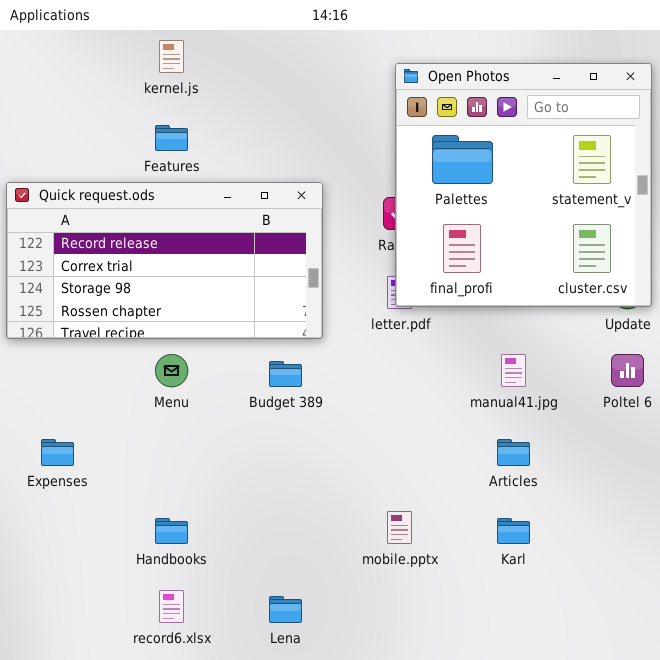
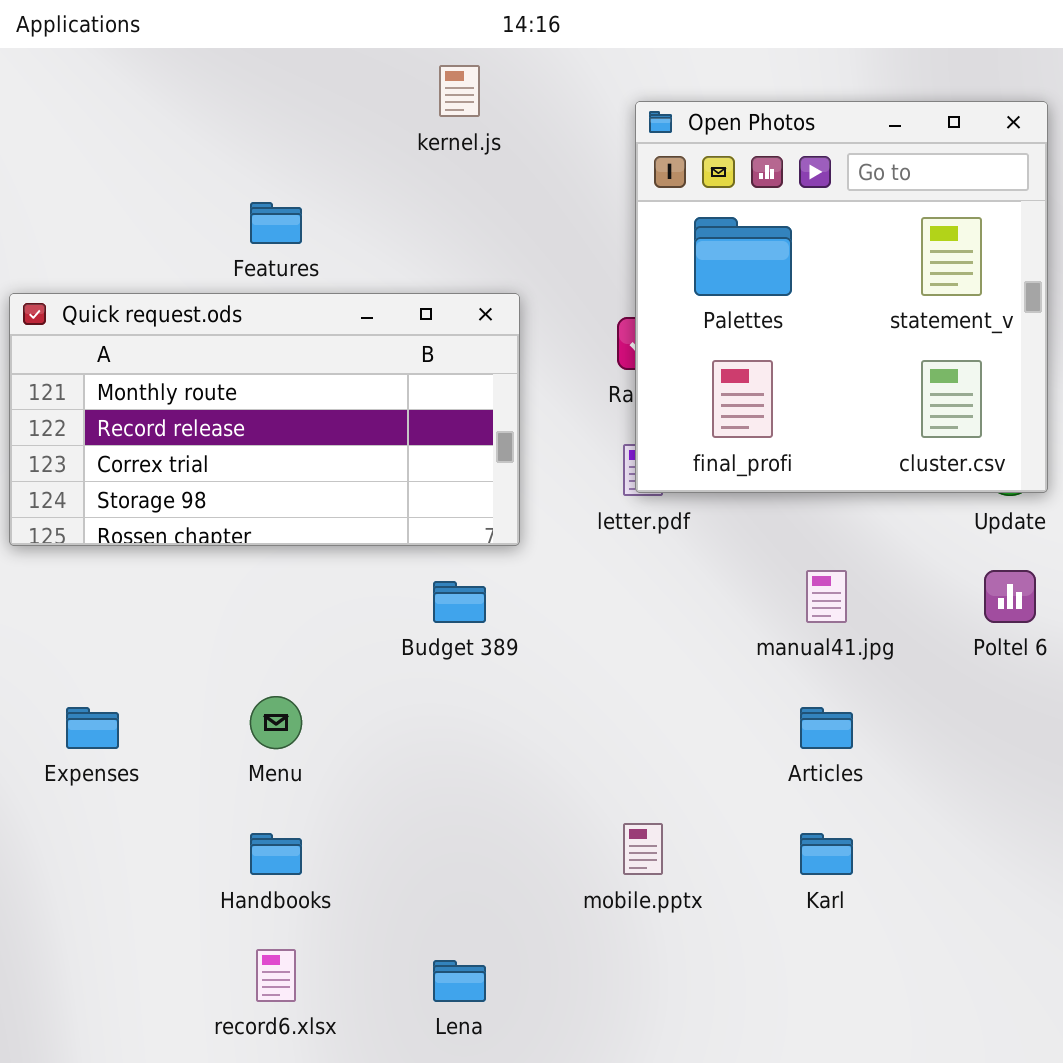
kernel.js: [159,40,184,73] -> [439,65,480,117], moved
Quick request.ods: [6,182,323,339] -> [9,293,520,546], scrolled up 1 row
Menu: [155,354,188,387] -> [250,696,302,749], moved

